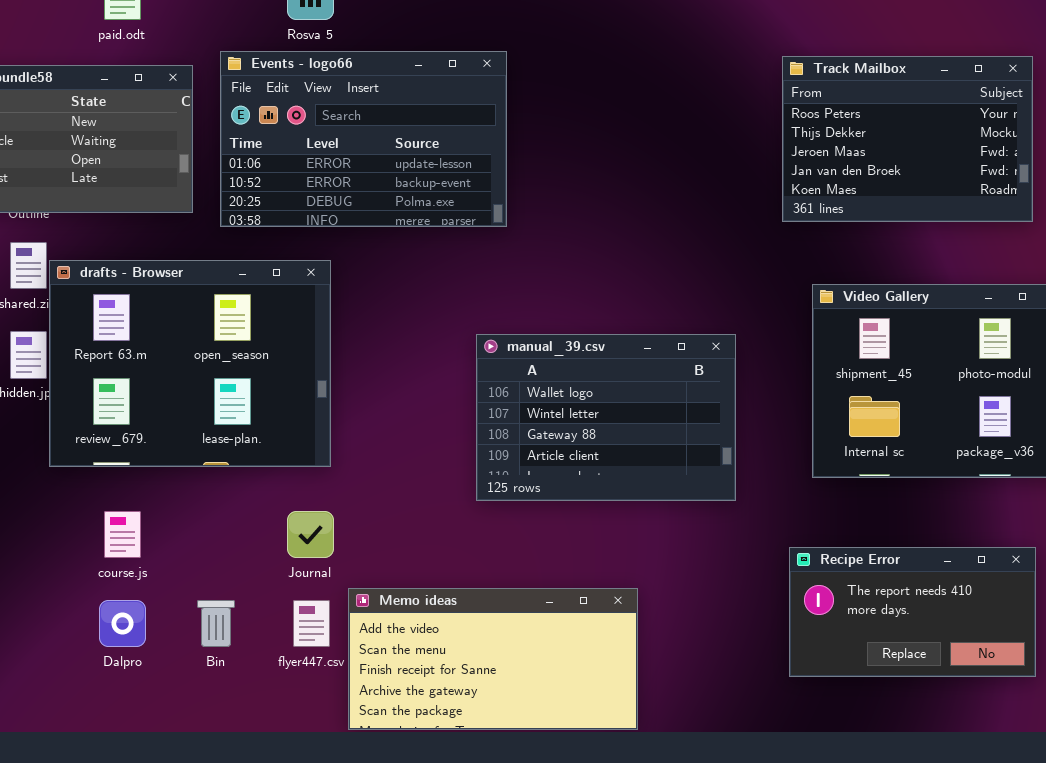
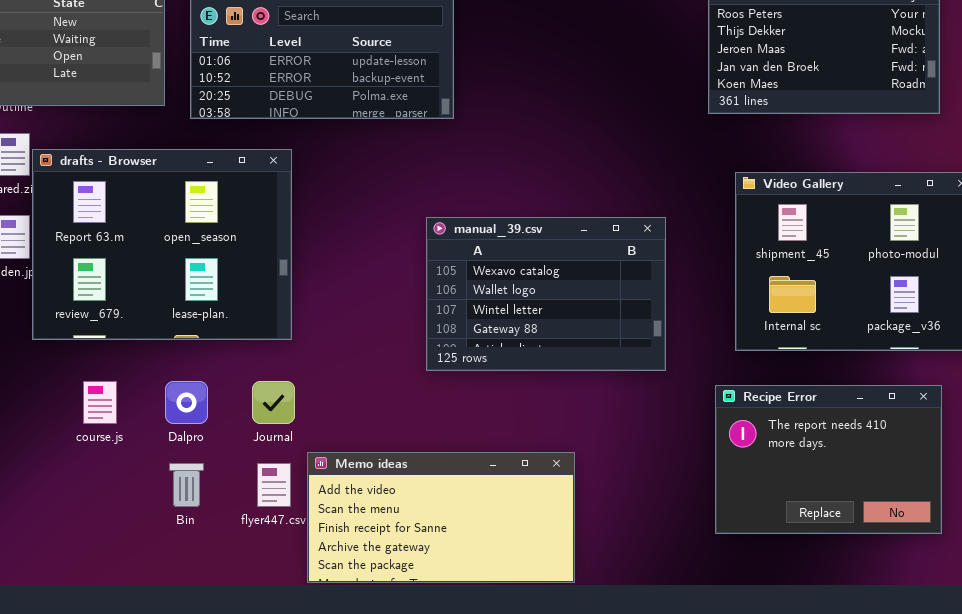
manual_39.csv: [476,334,736,501] -> [426,217,666,371], scrolled up 1 row
Recipe Error: [789,547,1036,677] -> [715,385,942,534], resized
Dalpro: [99,600,146,647] -> [165,381,208,424], moved

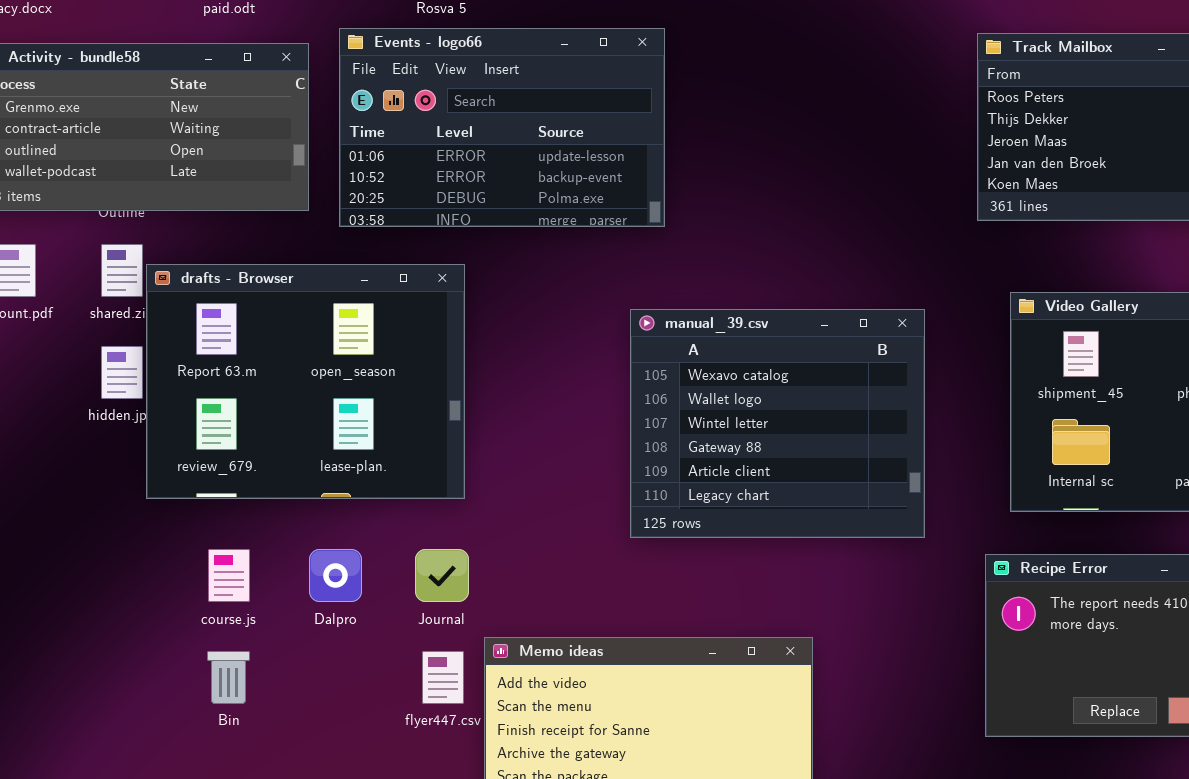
manual_39.csv: [426,217,666,371] -> [630,309,925,538], resized
Bin: [169,463,204,507] -> [207,651,250,704], moved

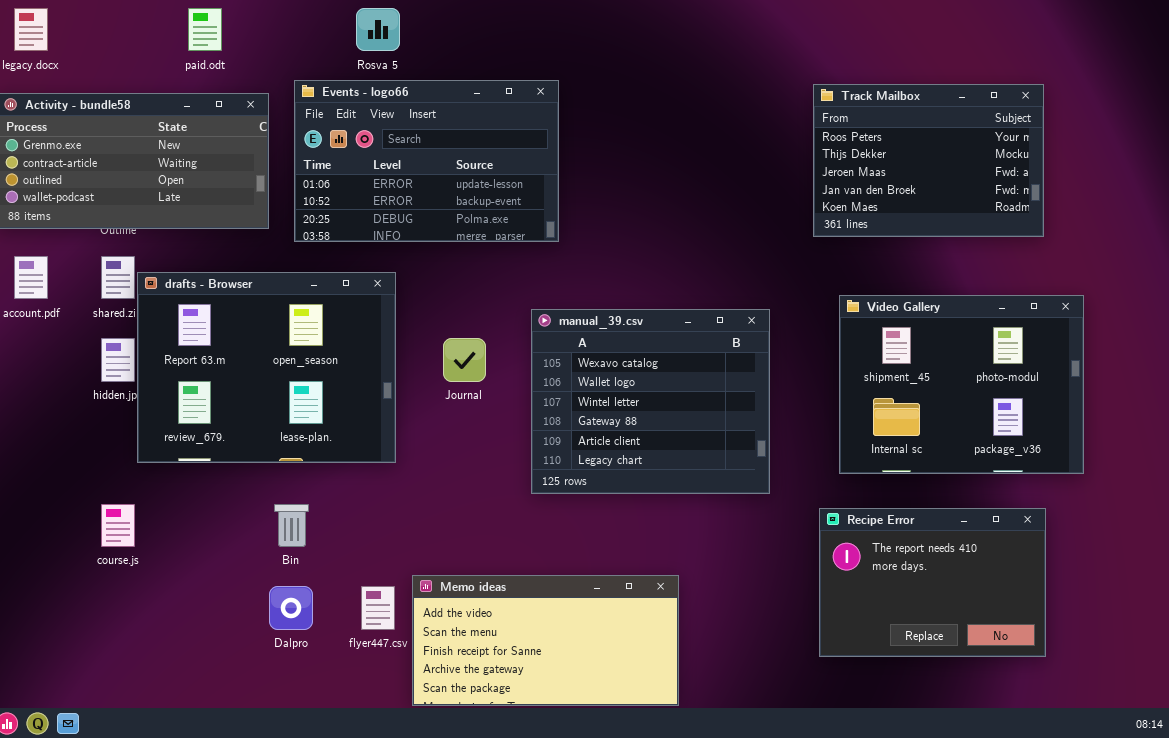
course.js: [208,549,250,602] -> [101,504,135,547], moved
Dalpro: [309,549,362,602] -> [269,586,313,630], moved
Journal: [415,549,469,602] -> [443,338,486,382], moved
Bin: [207,651,250,704] -> [274,504,309,547], moved

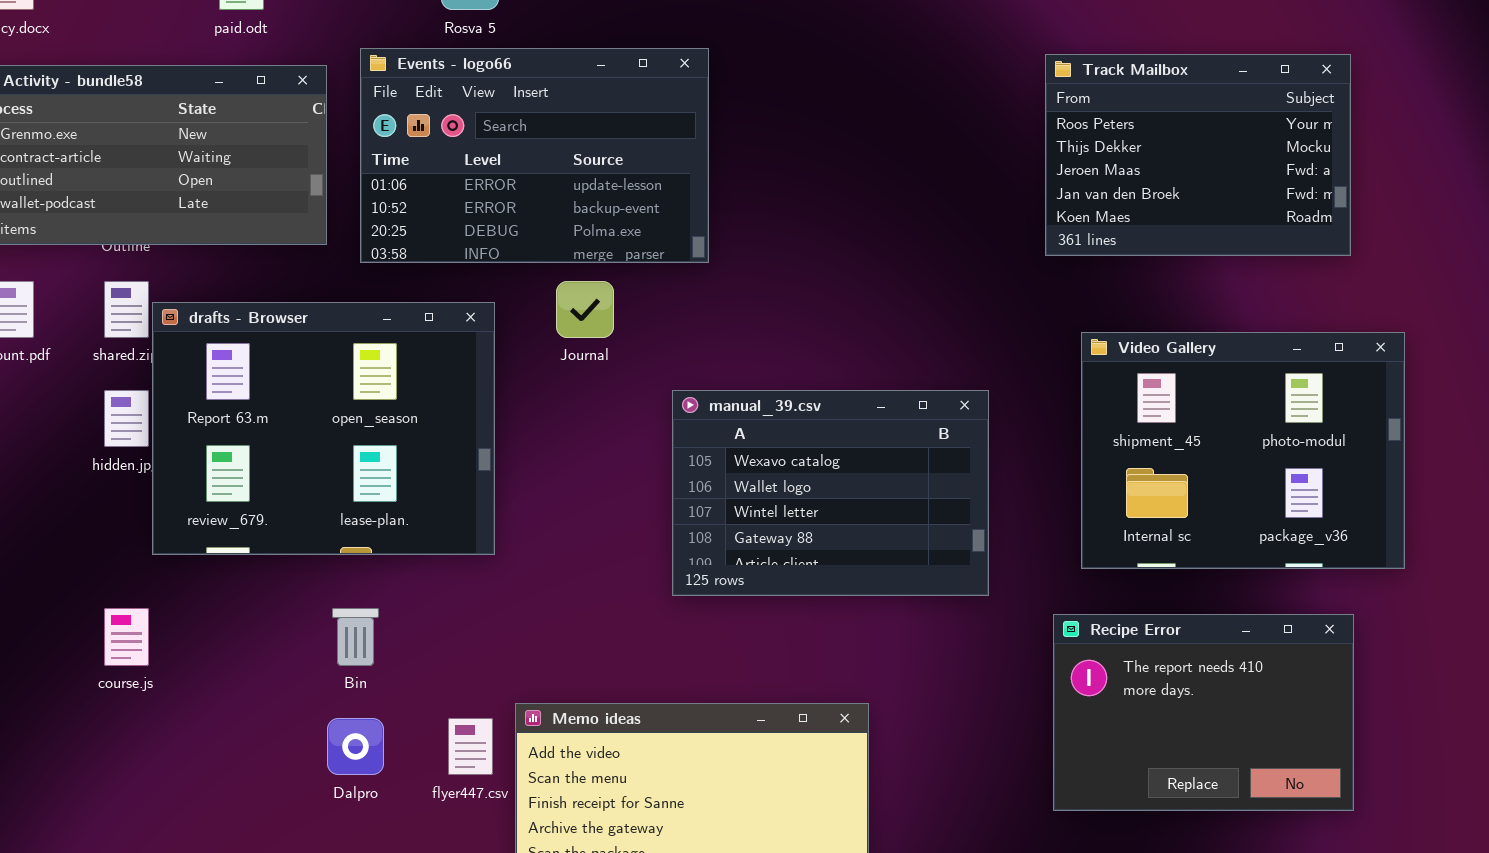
manual_39.csv: [531,309,770,494] -> [672,390,989,596], resized
Journal: [443,338,486,382] -> [556,281,614,338], moved

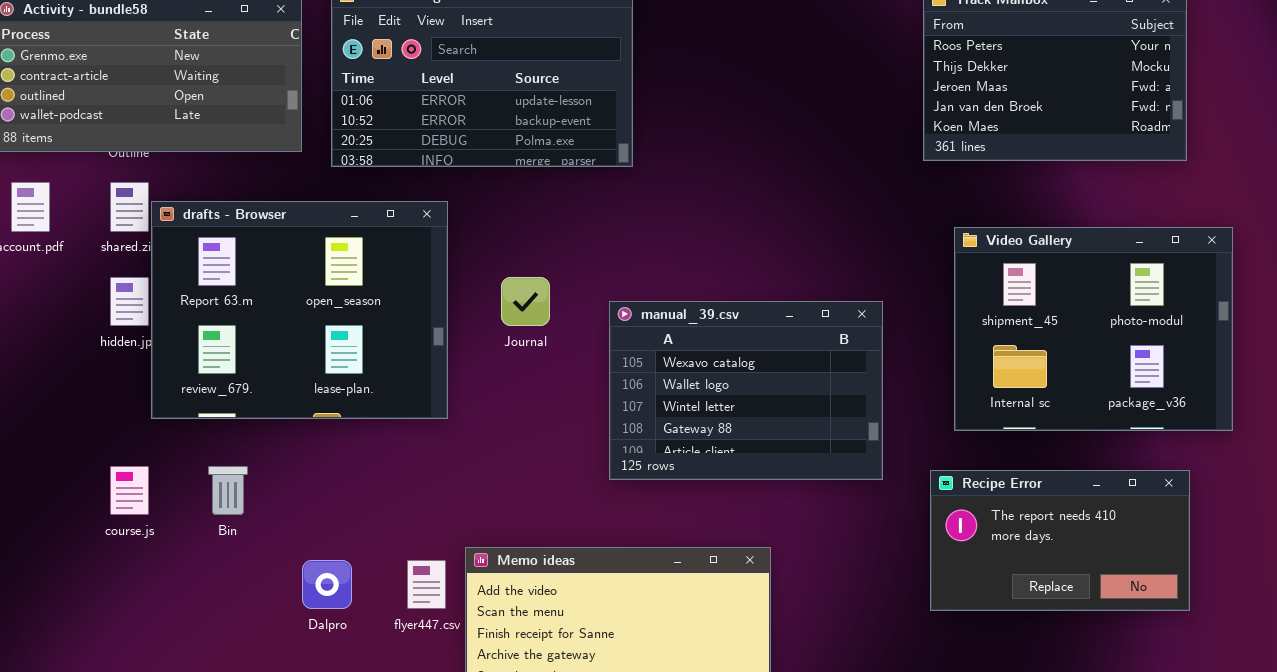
Journal: [556,281,614,338] -> [501,277,550,326], moved
manual_39.csv: [672,390,989,596] -> [609,301,883,480], moved
Bin: [332,608,379,666] -> [208,466,248,515], moved
Recipe Error: [1053,614,1354,811] -> [930,470,1190,611], resized

